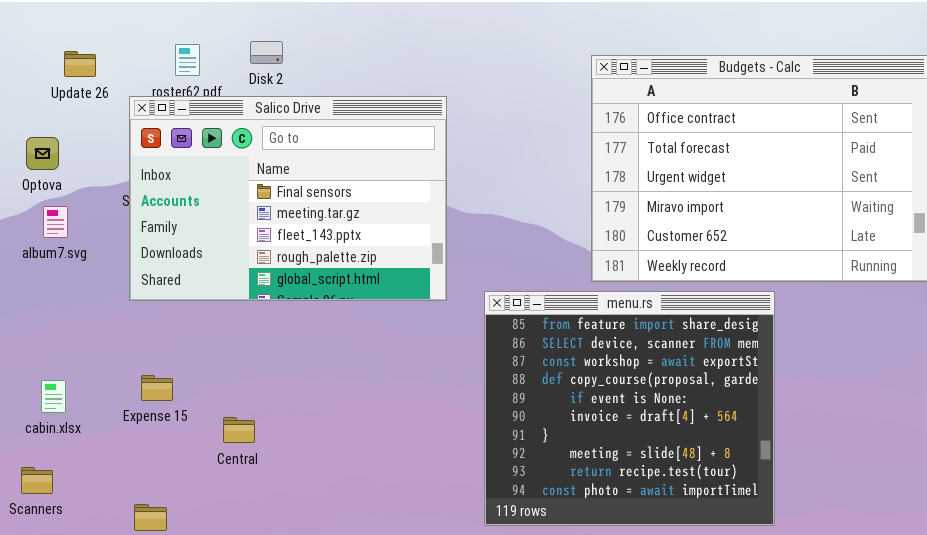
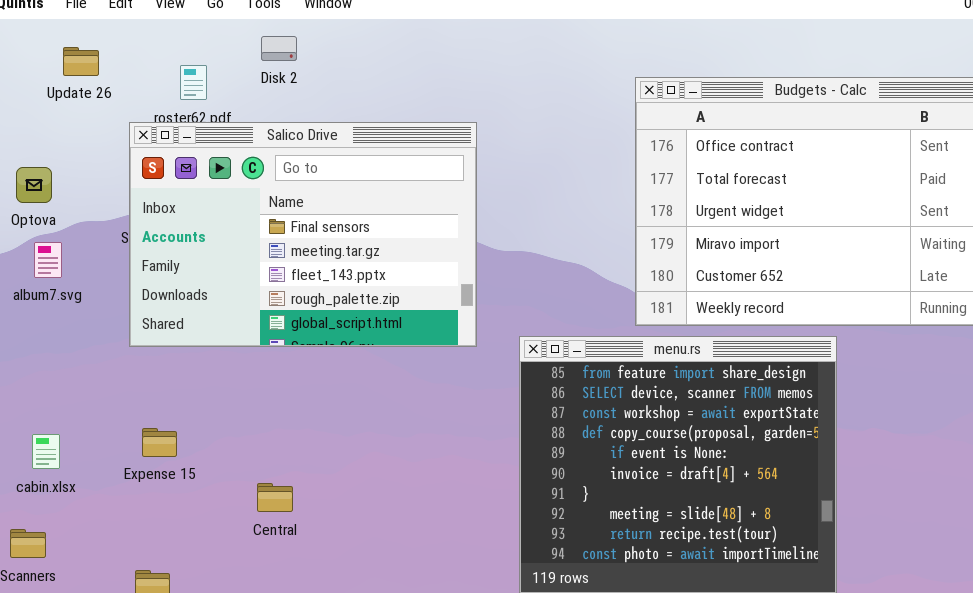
Disk 2: [250,41,283,64] -> [261,36,297,61], moved
Update 26: [64,51,96,77] -> [63,47,99,76], moved
Central: [223,417,255,443] -> [257,483,293,512], moved

